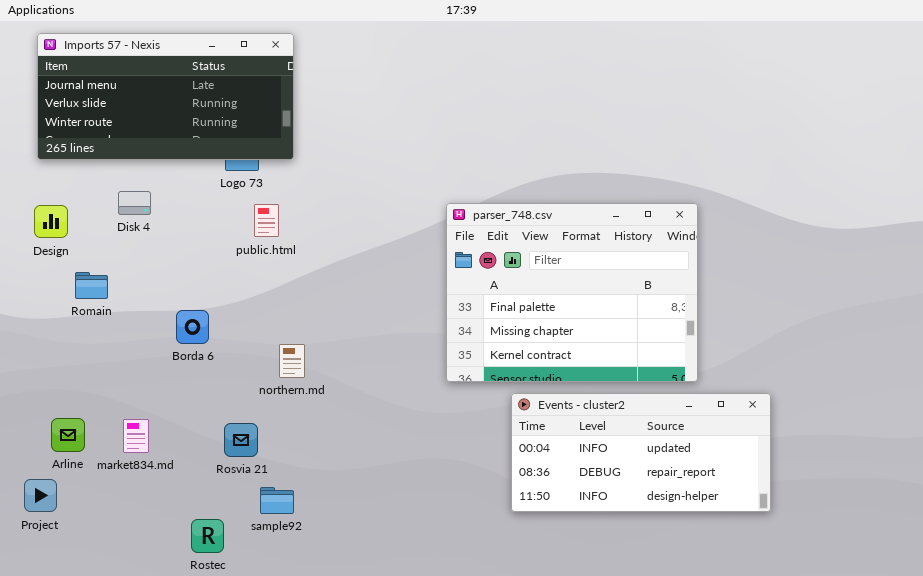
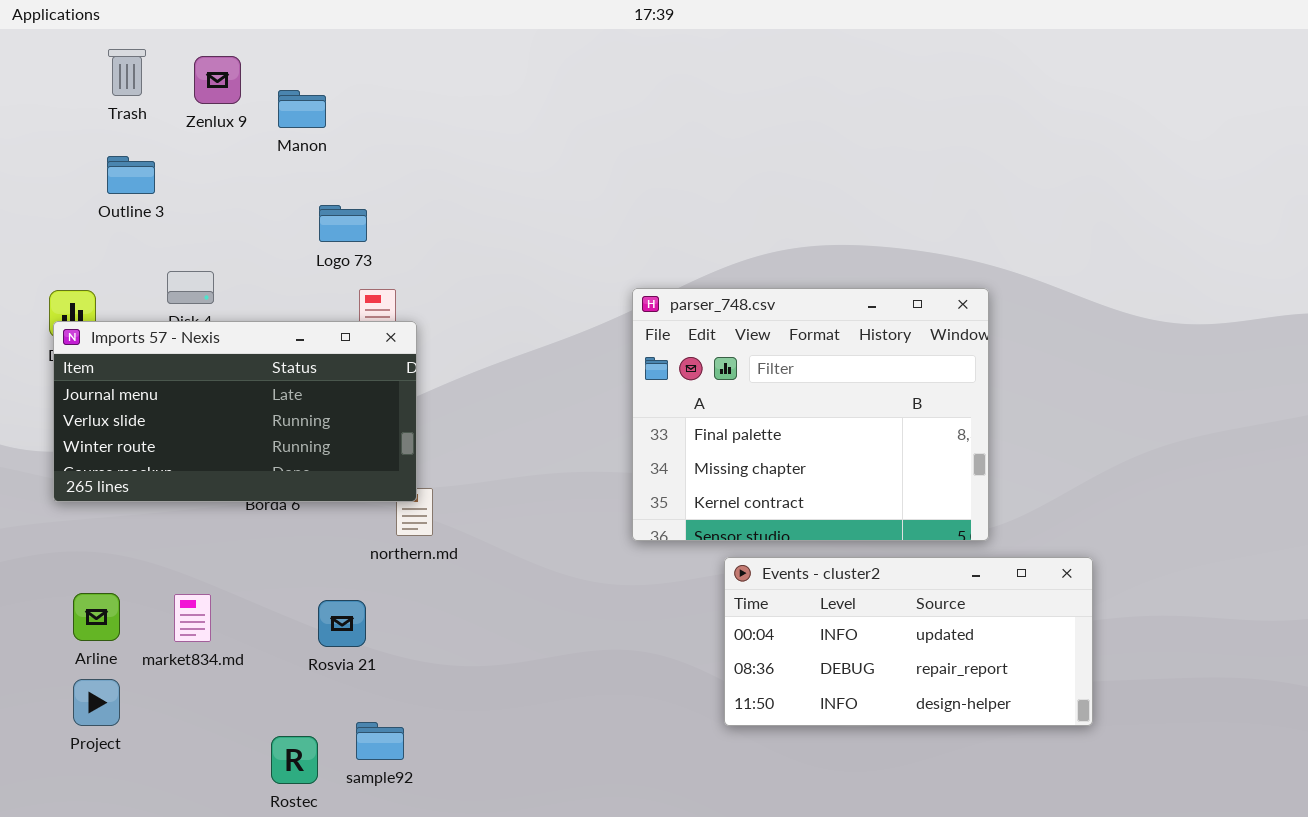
Imports 57 - Nexis: [37,33,294,160] -> [53,321,417,502], moved
Project: [24,479,57,512] -> [73,679,120,726], moved
sample92: [260,487,294,514] -> [356,722,404,760], moved

